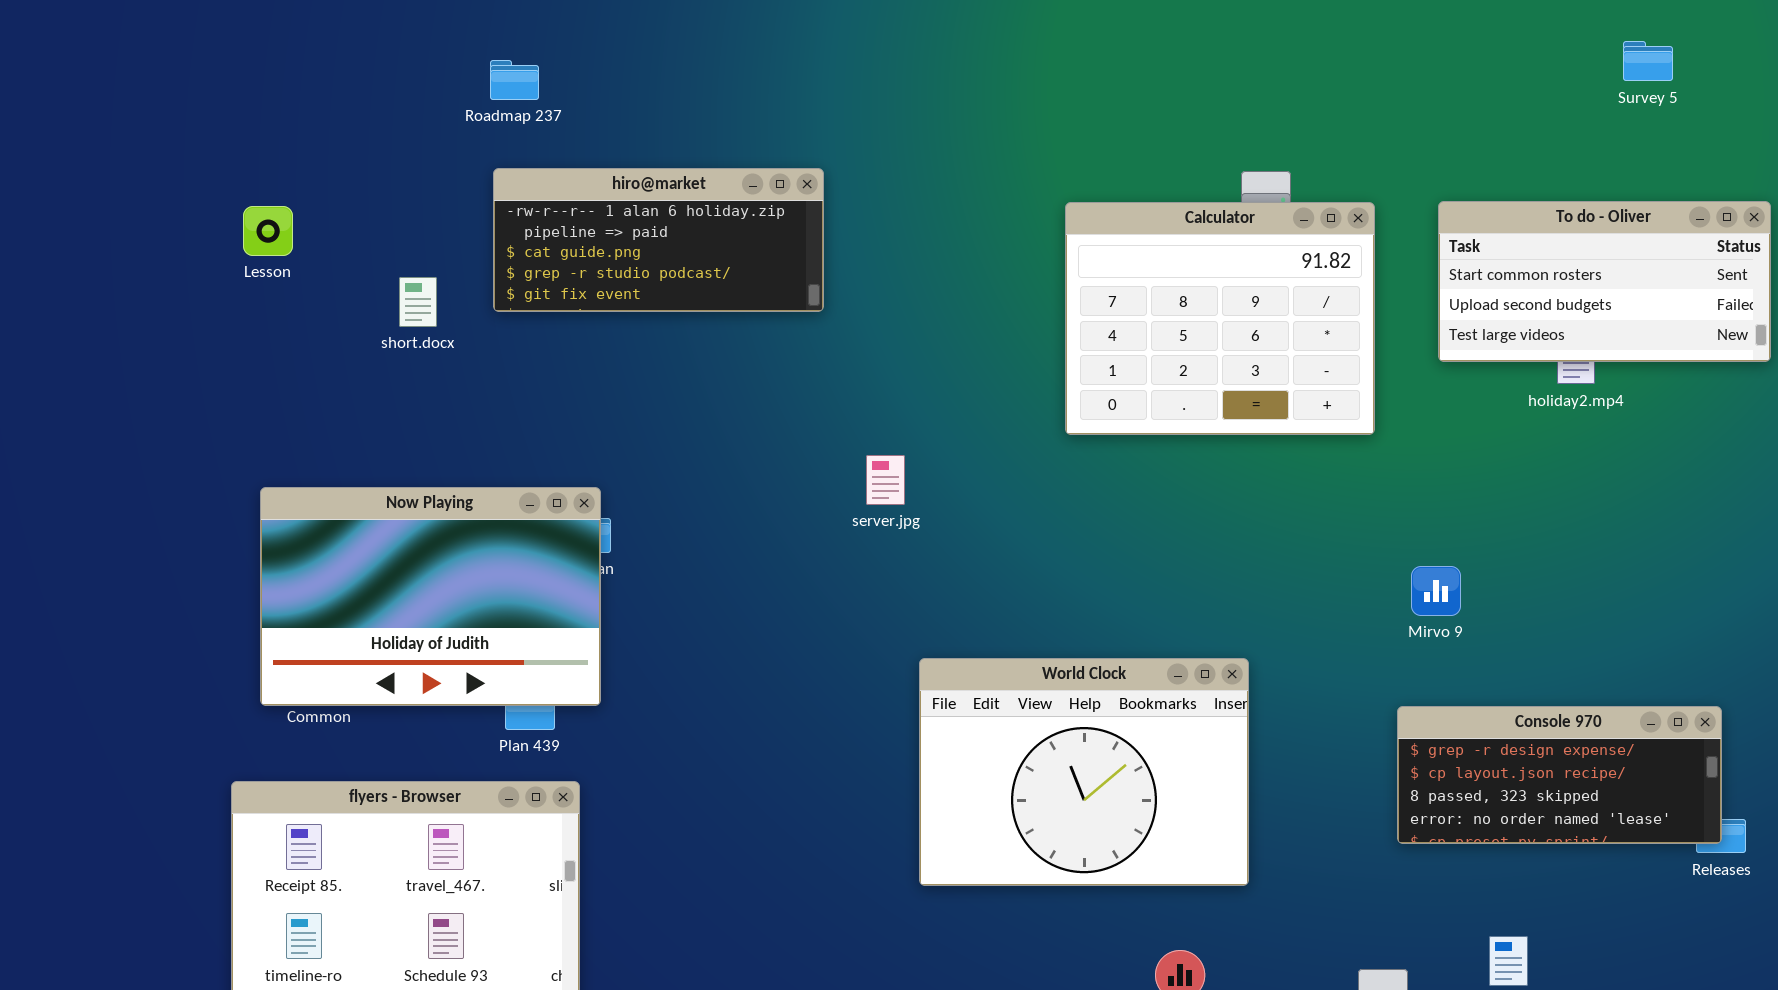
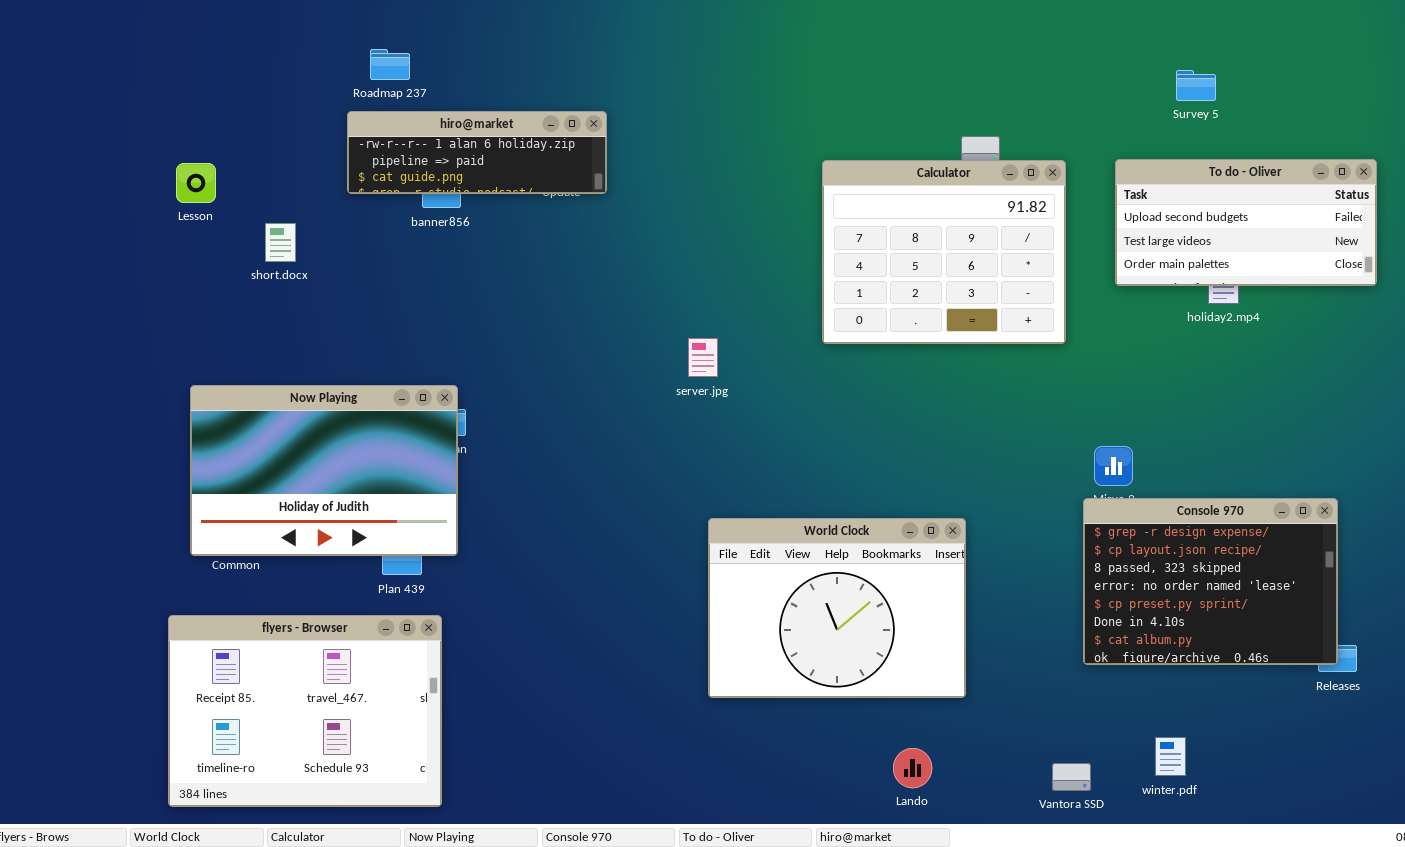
Survey 5: [1623,41,1673,81] -> [1176,70,1216,101], moved
hiro@market: [493,168,824,312] -> [347,111,607,194], moved, resized
To do - Oliver: [1438,201,1771,362] -> [1115,159,1377,286], scrolled down 1 row
short.docx: [399,277,437,327] -> [265,223,296,262], moved
server.jpg: [866,455,905,505] -> [688,338,718,377], moved
Console 970: [1397,706,1722,844] -> [1083,498,1338,665], resized

